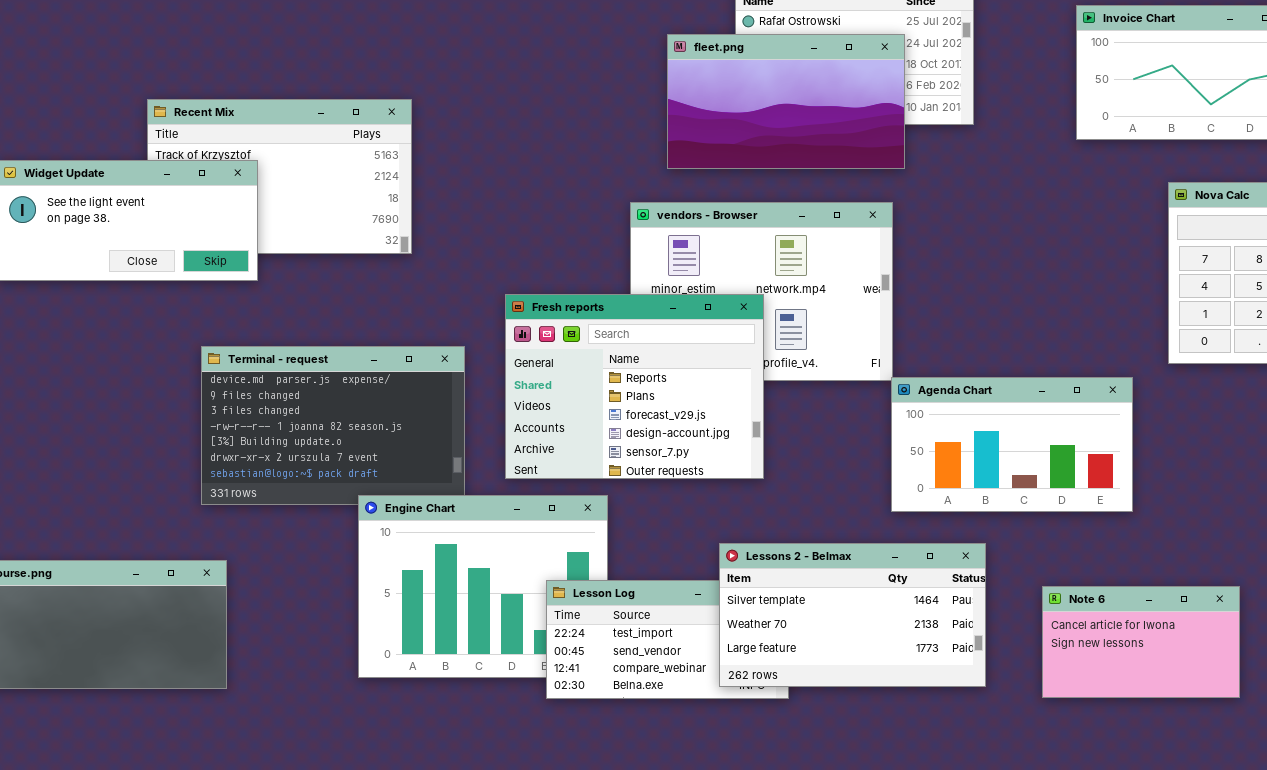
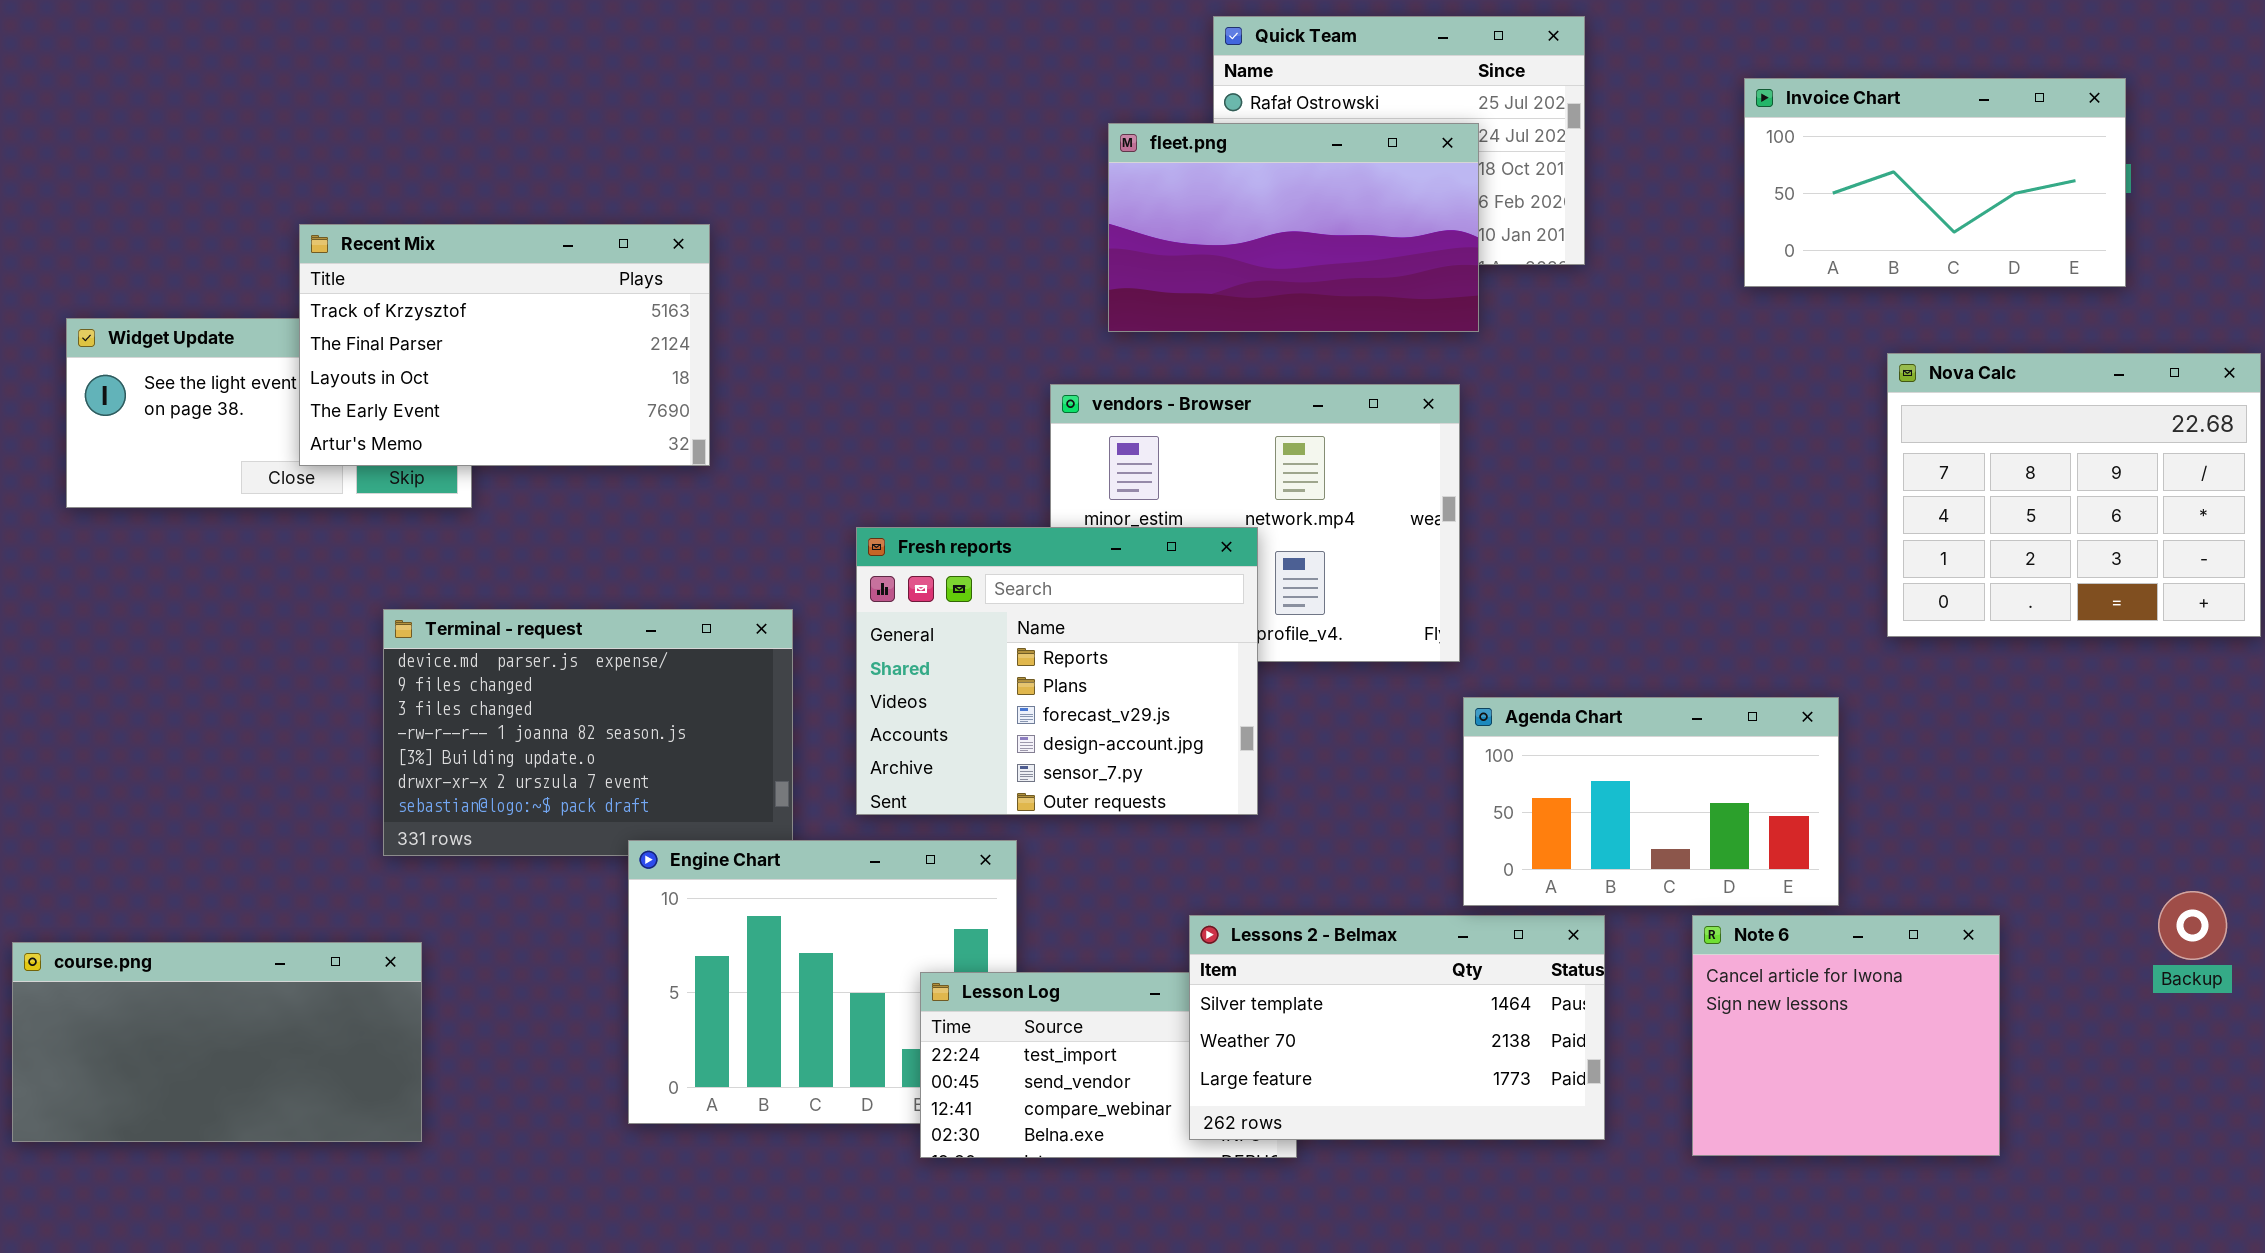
Recent Mix: [147,99,412,254] -> [299,224,710,466], raised
Agenda Chart: [891,377,1133,512] -> [1463,697,1839,906], moved
Note 6: [1042,586,1240,698] -> [1692,915,2000,1156], resized

